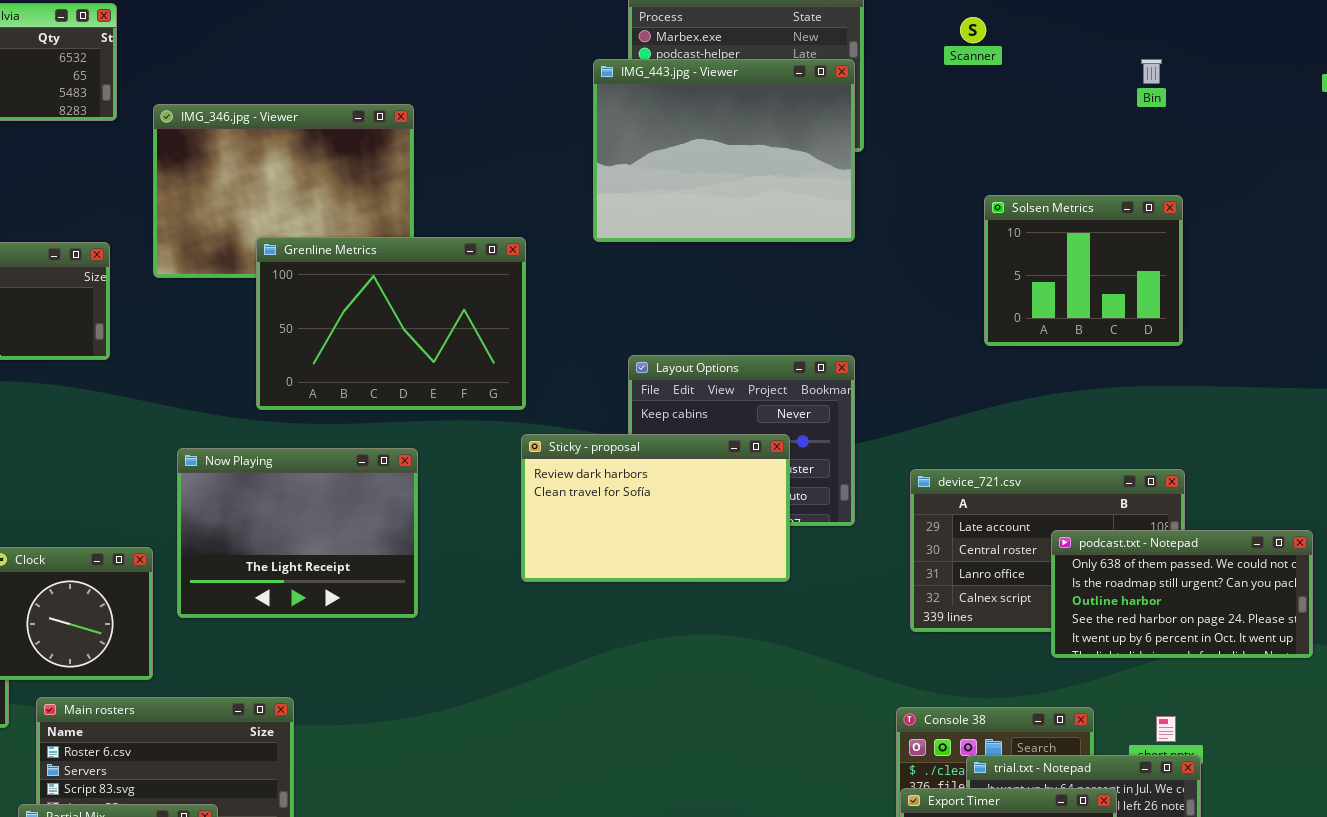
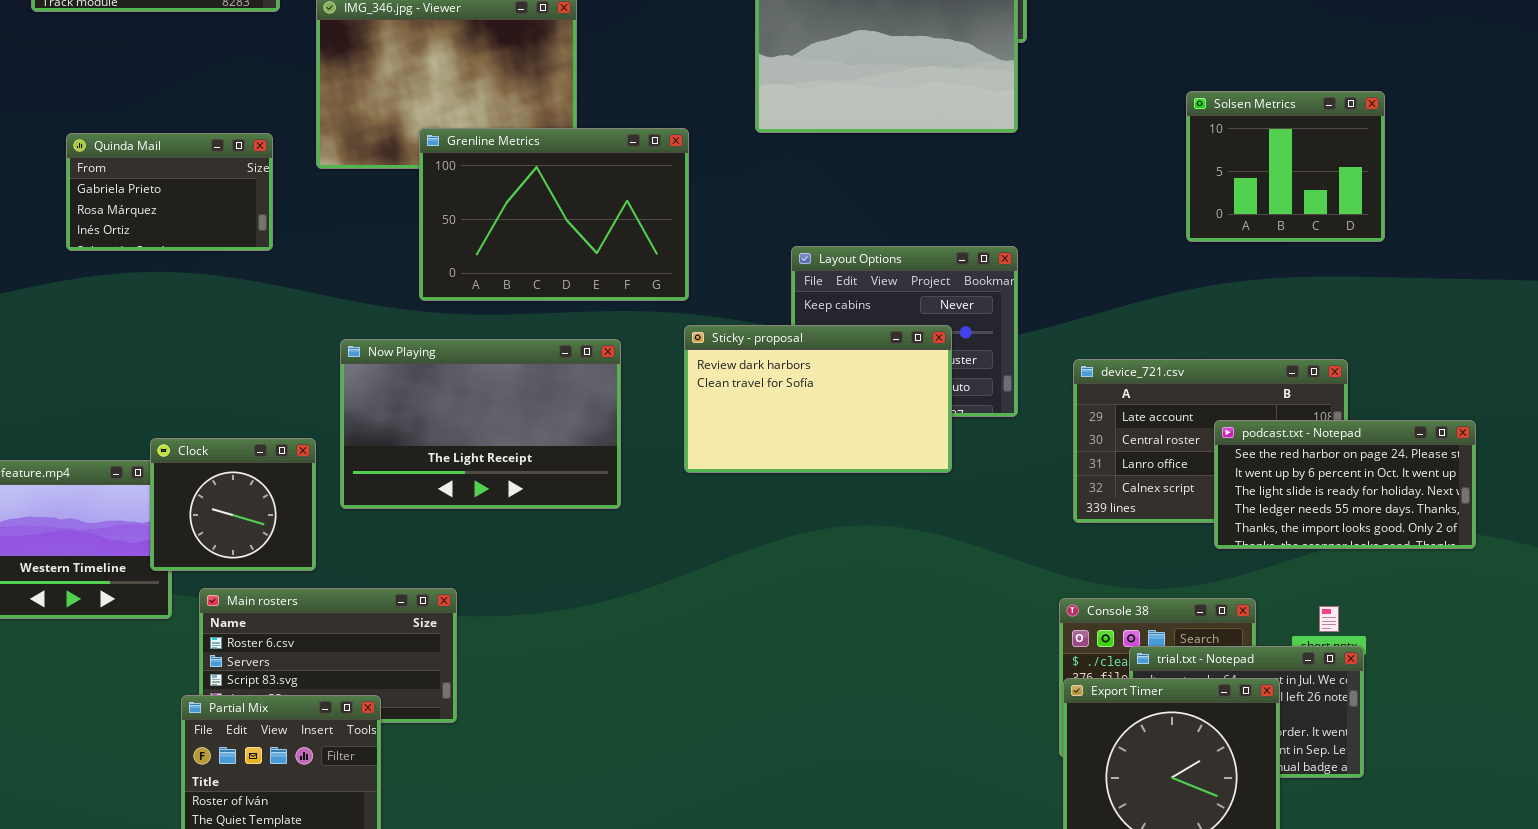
Solsen Metrics: [984,195,1183,346] -> [1186,91,1385,242], moved
Now Playing: [177,448,418,618] -> [340,339,621,509], resized
podcast.txt - Notepad: [1051,530,1313,658] -> [1214,420,1476,549], scrolled down 3 rows

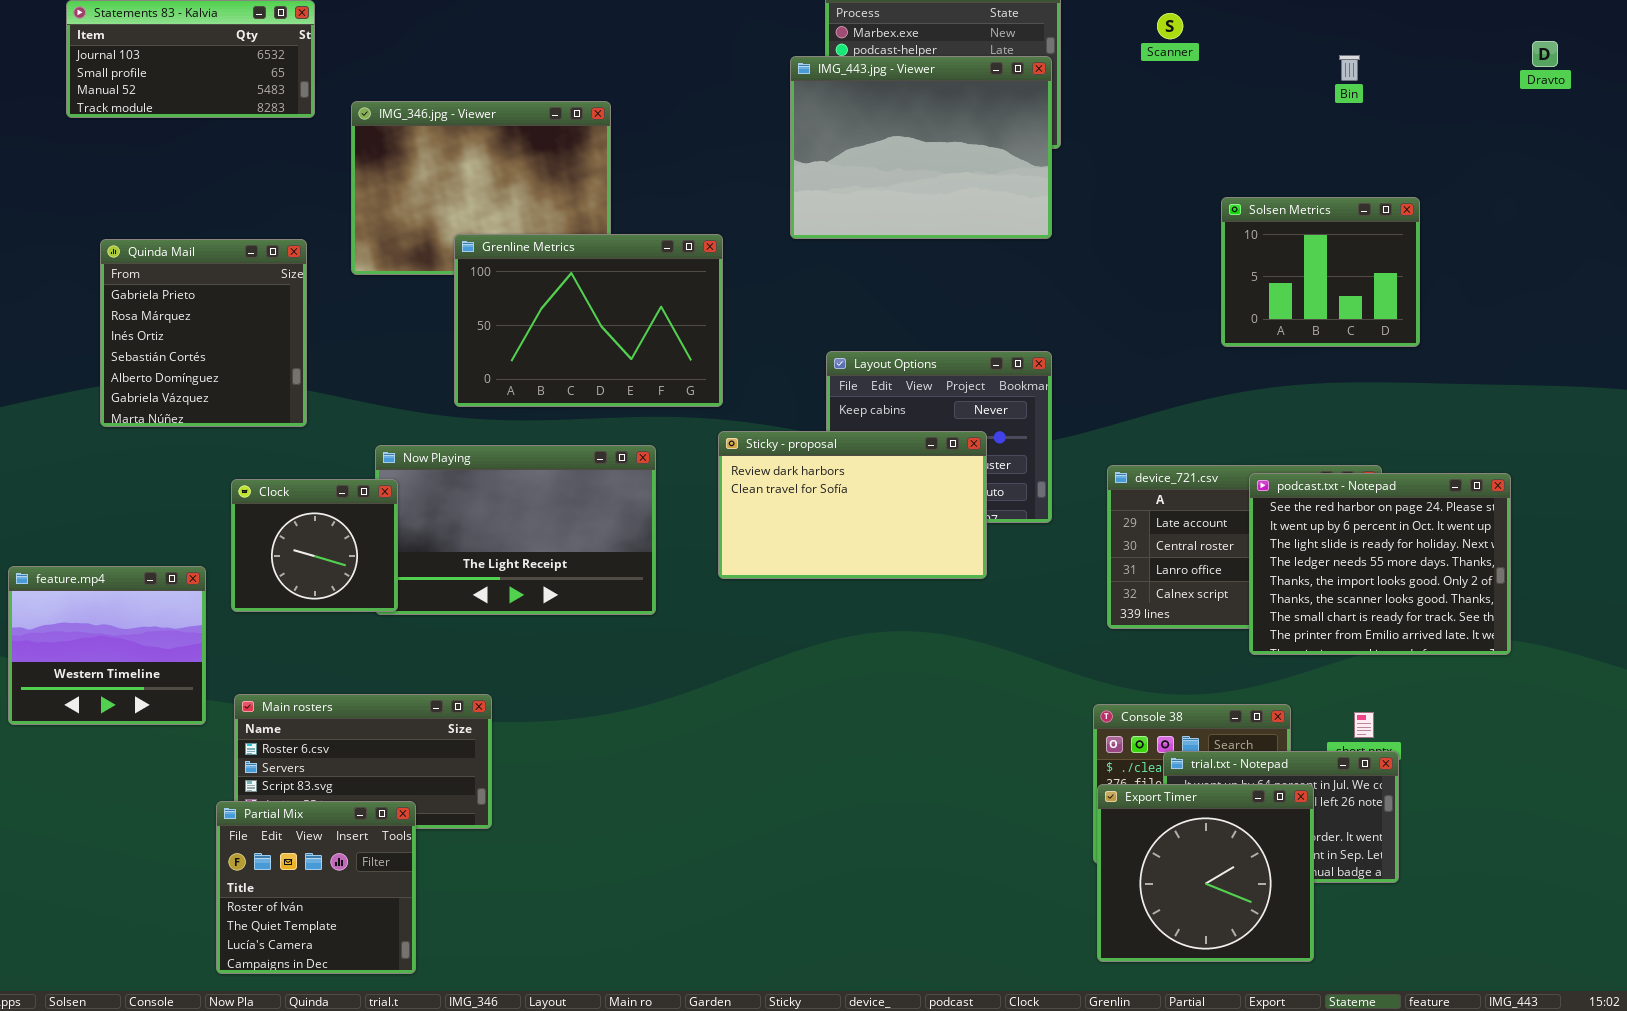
Quinda Mail: [66,133,273,251] -> [100,239,307,427], resized
podcast.txt - Notepad: [1214,420,1476,549] -> [1249,473,1511,655], resized
Clock: [150,438,316,571] -> [231,479,398,612], moved

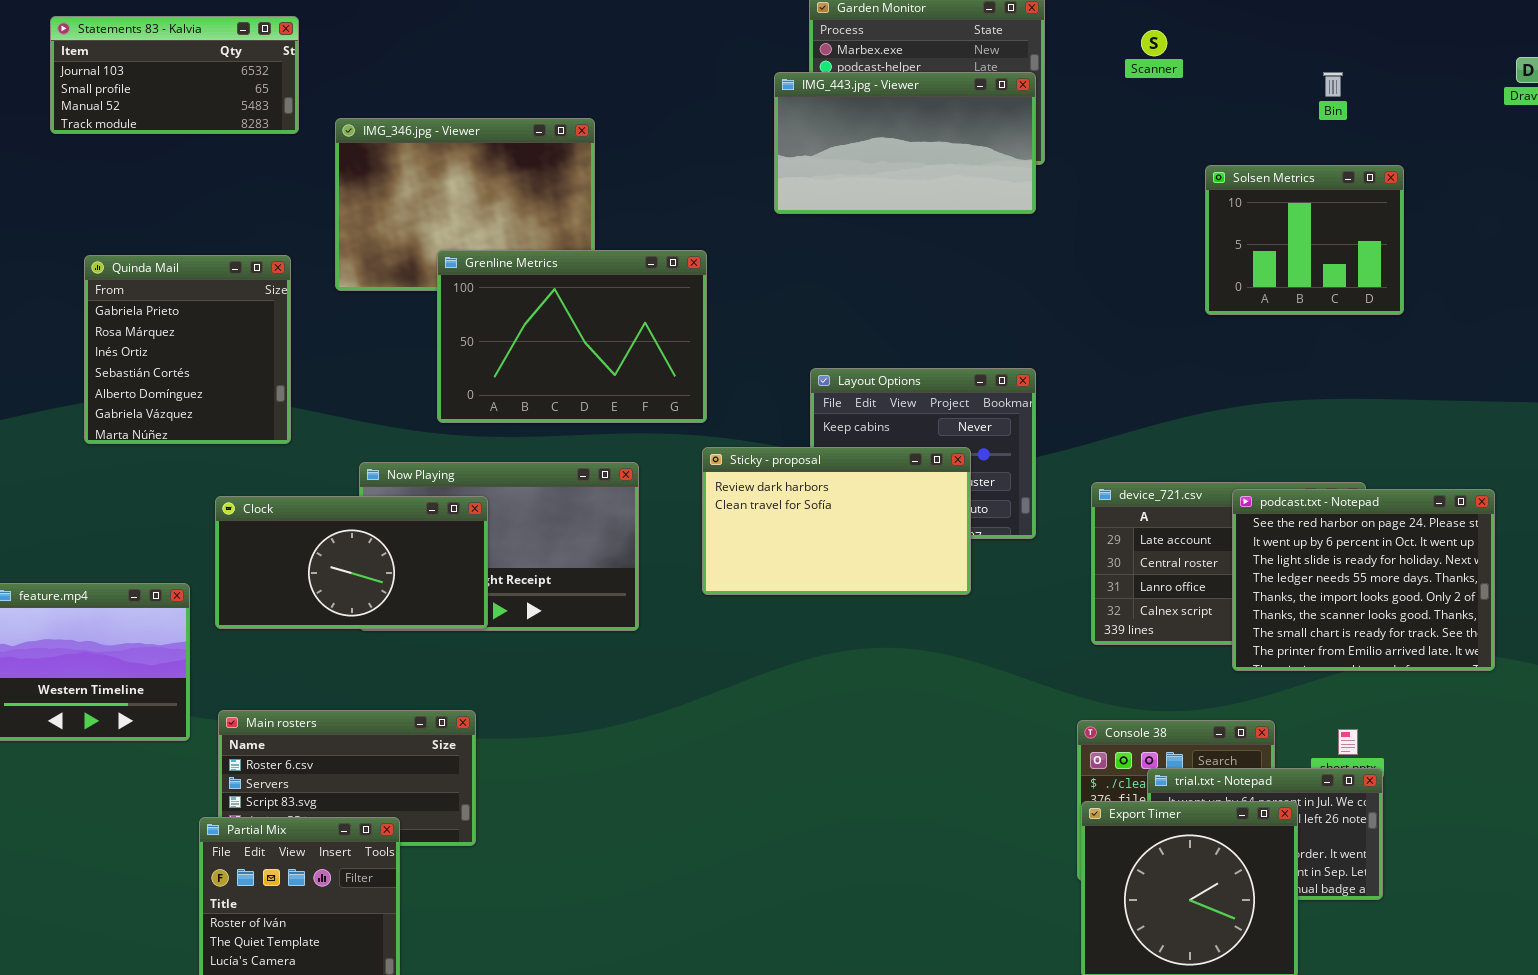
IMG_443.jpg - Viewer: [790,56,1052,239] -> [774,72,1036,214], resized
Solsen Metrics: [1221,197,1420,347] -> [1205,165,1404,315], moved
Clock: [231,479,398,612] -> [215,496,488,629], resized

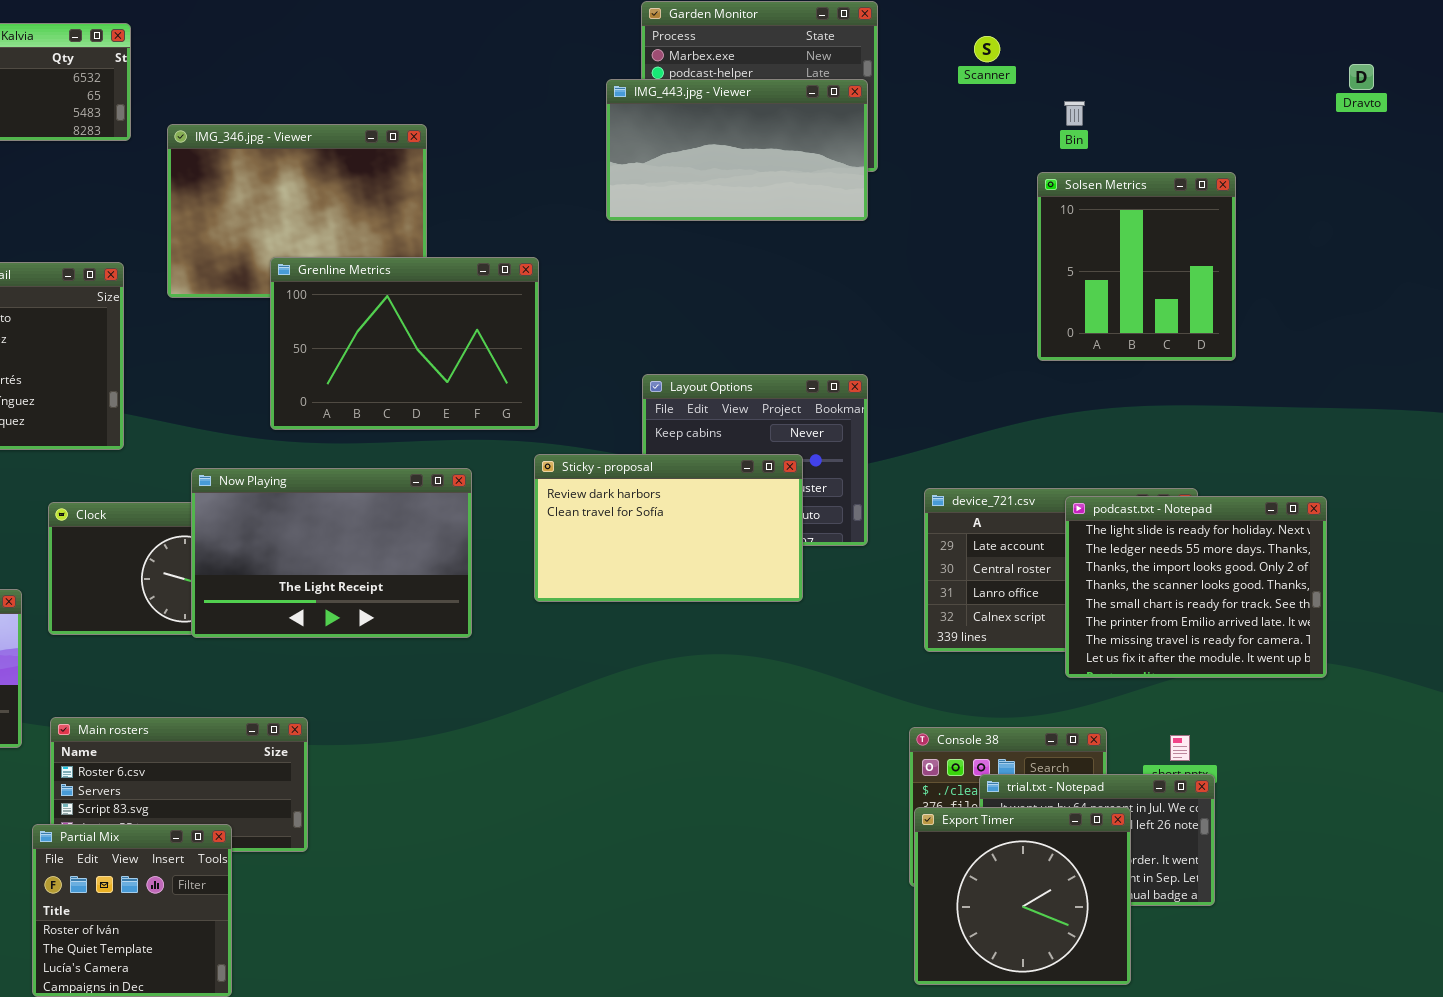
Bin: [1323,72,1343,97] -> [1064,101,1085,126], moved
Solsen Metrics: [1205,165,1404,315] -> [1037,172,1236,361], resized
Now Playing: [359,462,639,631] -> [191,468,472,638], raised
podcast.txt - Notepad: [1232,489,1495,671] -> [1065,496,1327,678], scrolled down 2 rows

